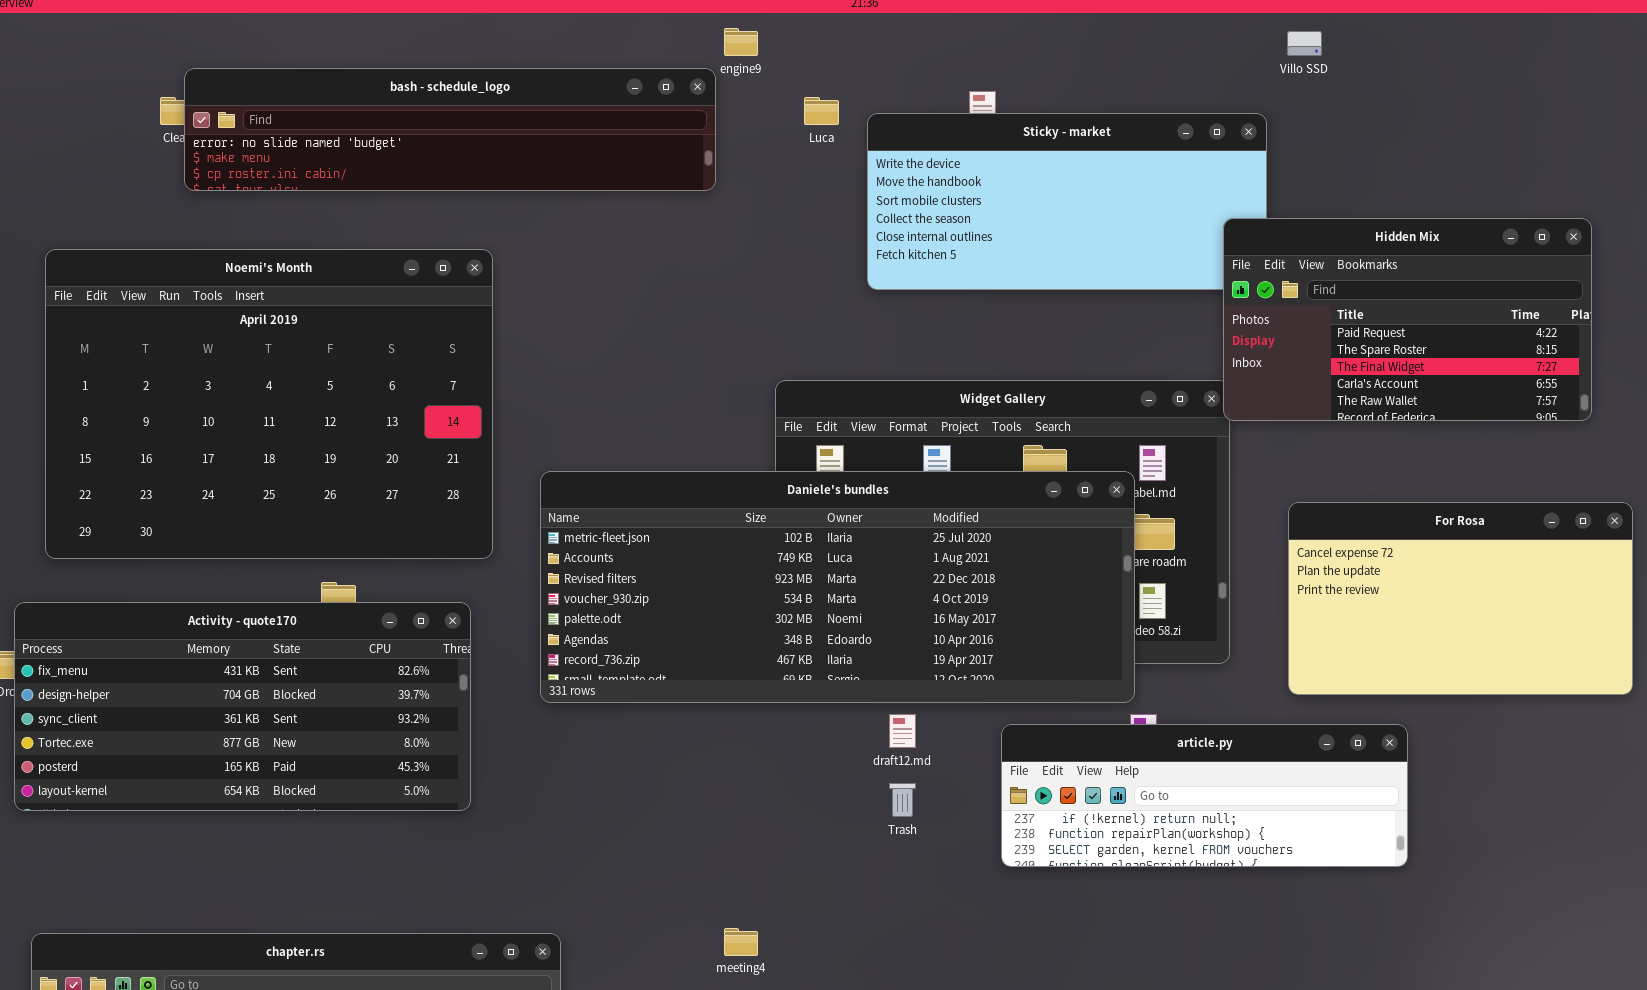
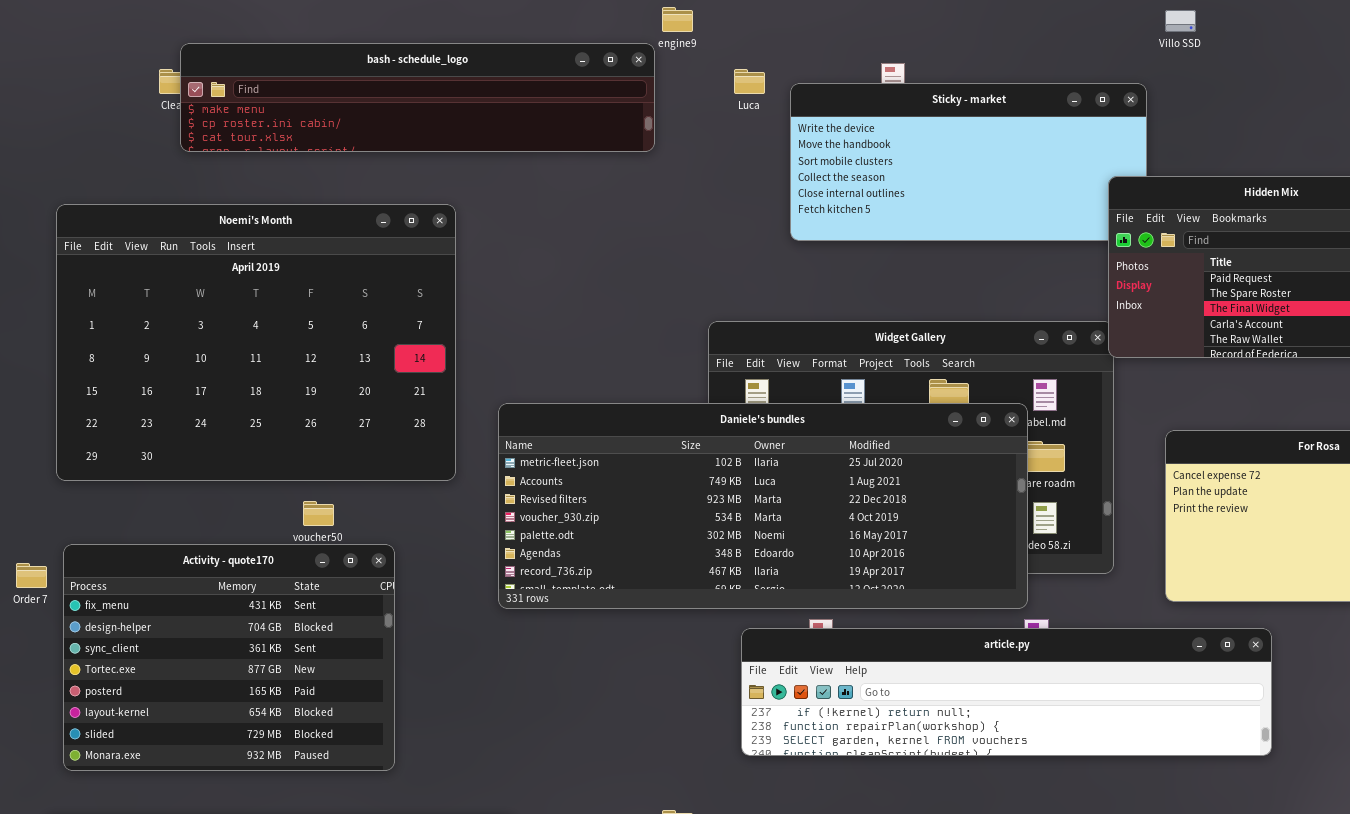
bash - schedule_logo: [184,68,716,191] -> [180,43,655,152], scrolled down 1 row
Activity - quote170: [14,602,471,811] -> [63,544,395,771], moved, resized
article.py: [1001,724,1408,867] -> [741,628,1272,756], resized

